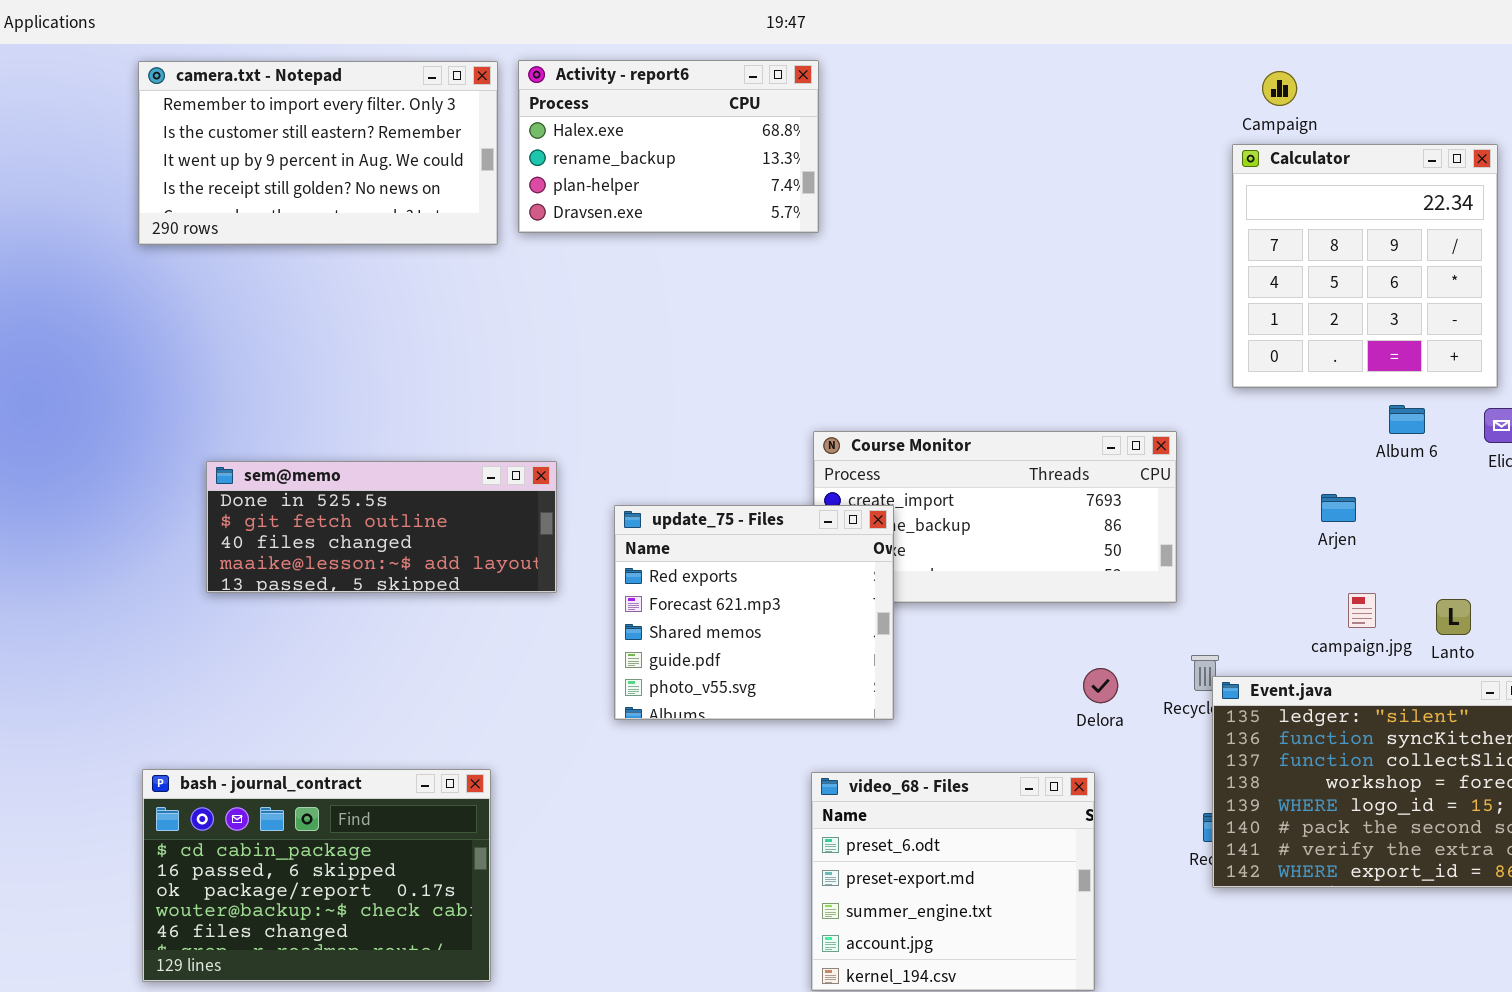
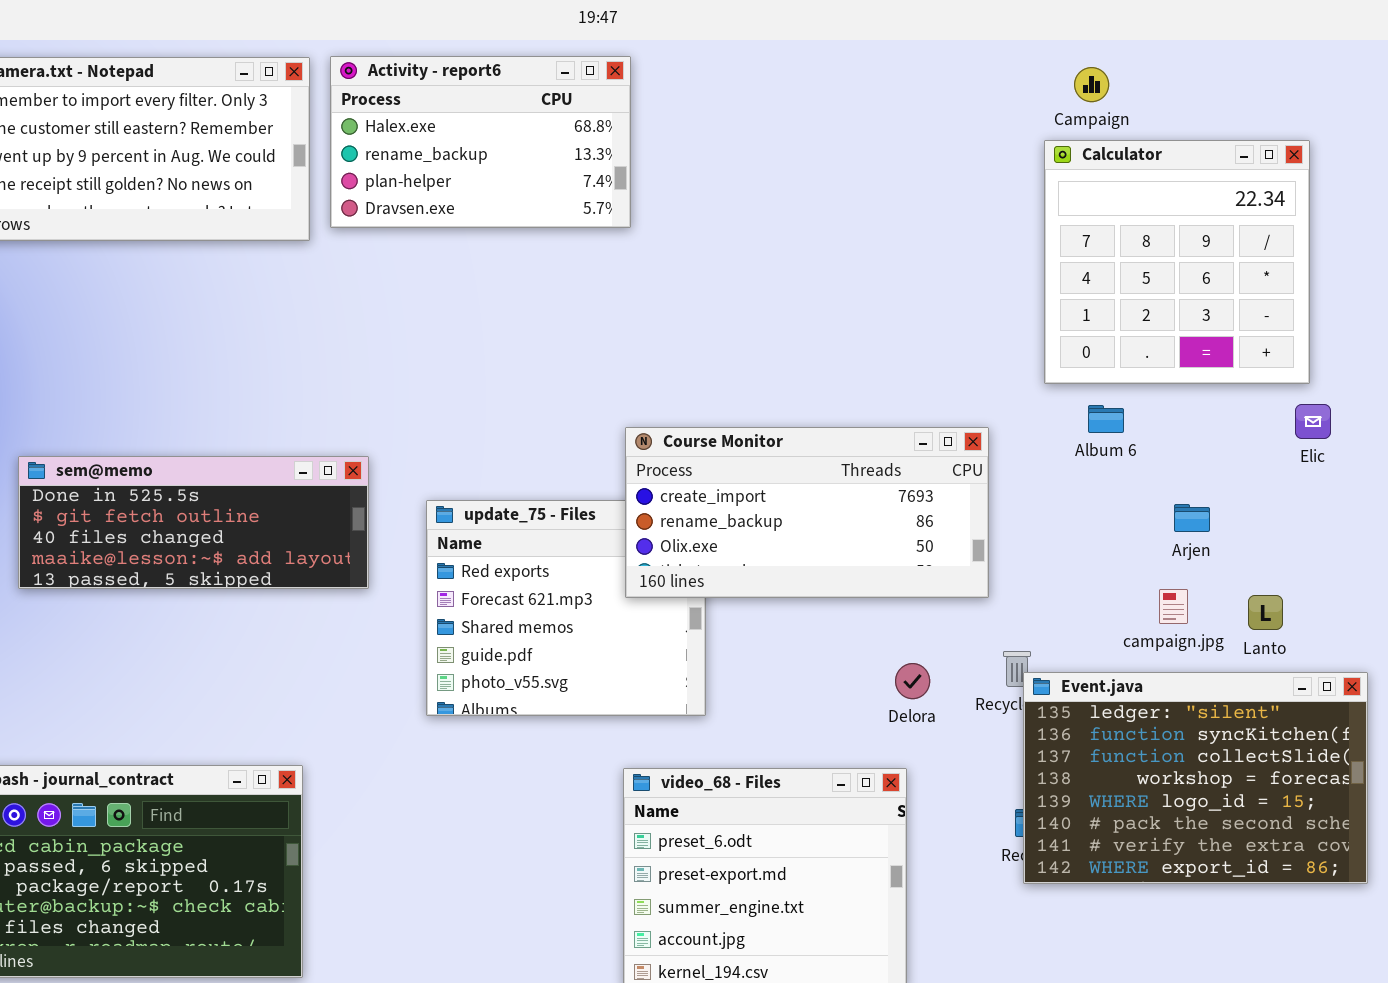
Album 6: [1389,405,1425,434] -> [1088,405,1124,433], moved
Course Monitor: [813,431,1177,603] -> [625,427,989,598], raised
Arjen: [1321,494,1356,522] -> [1174,504,1210,532], moved

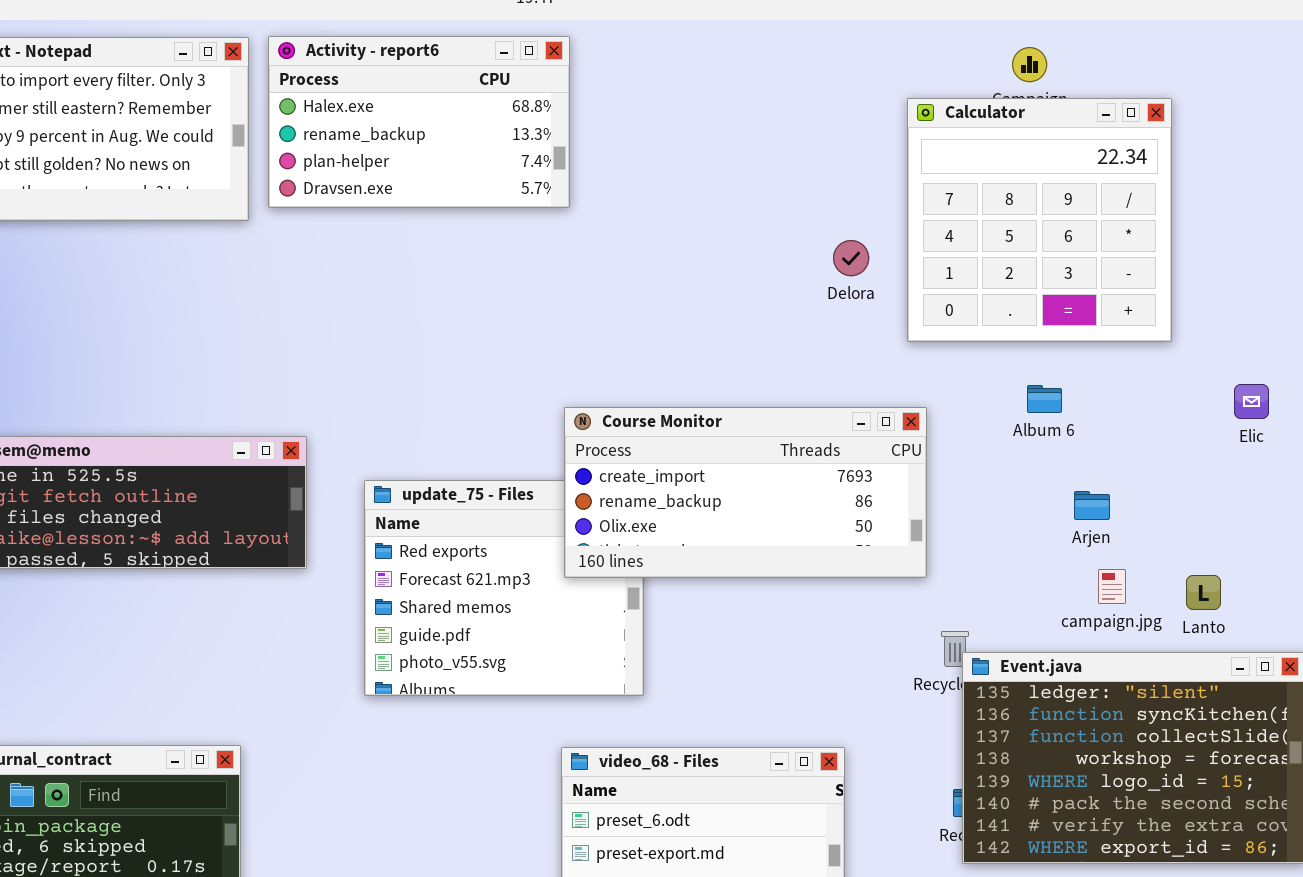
Calculator: [1044,140,1310,384] -> [907,98,1172,342], moved
Arjen: [1174,504,1210,532] -> [1074,491,1110,520], moved
Delora: [895,663,930,699] -> [833,240,869,276], moved

